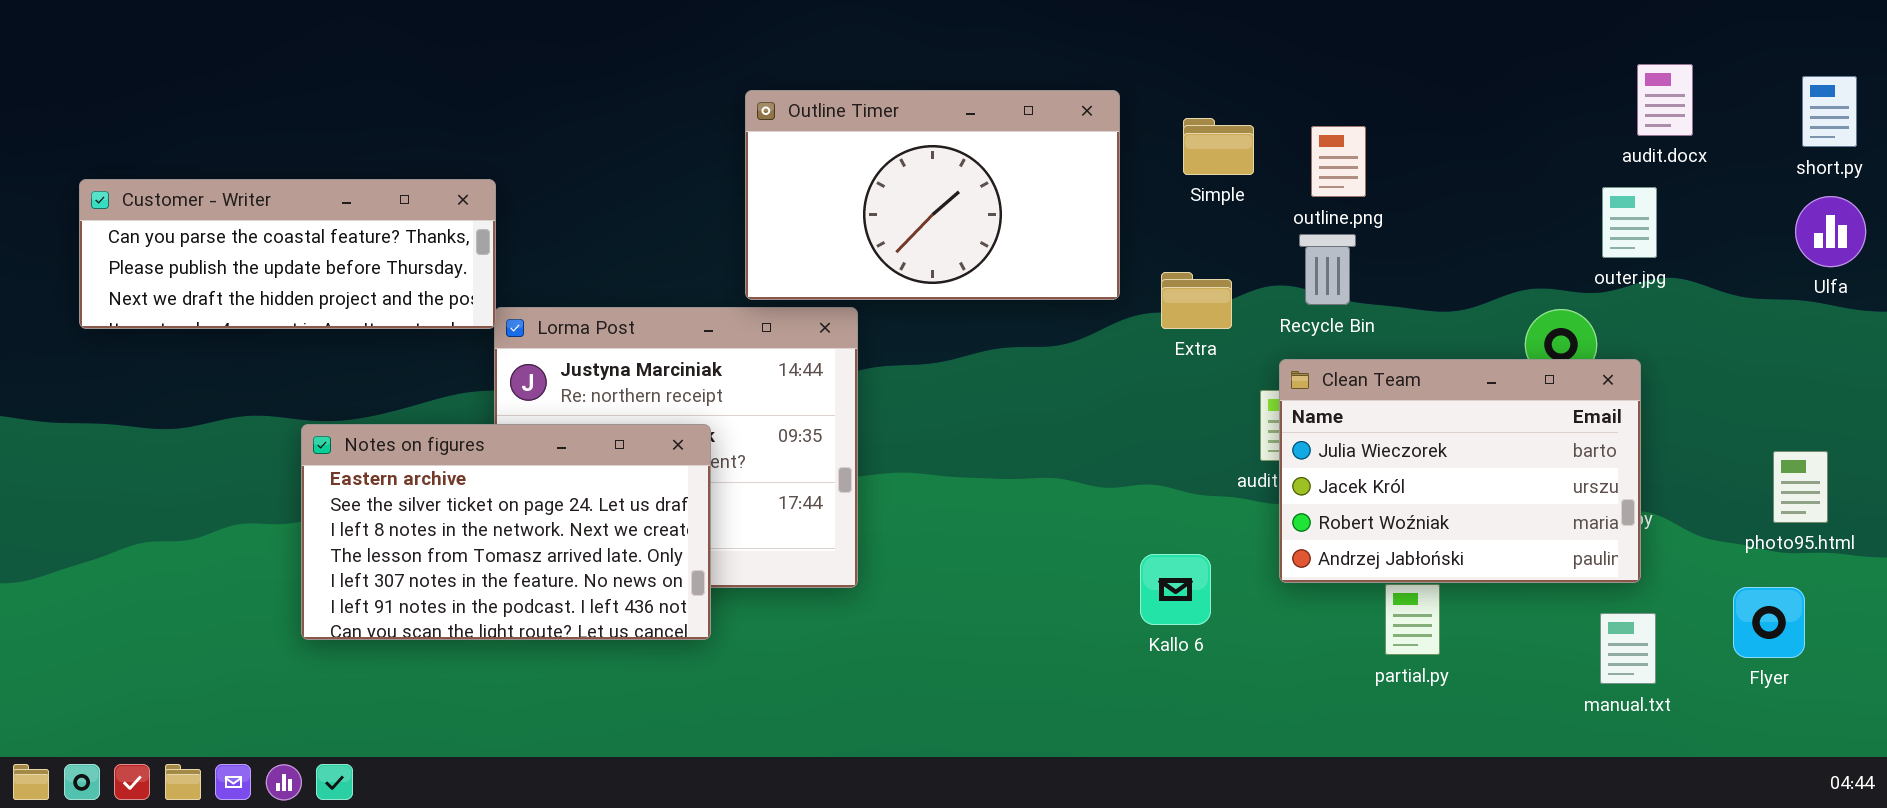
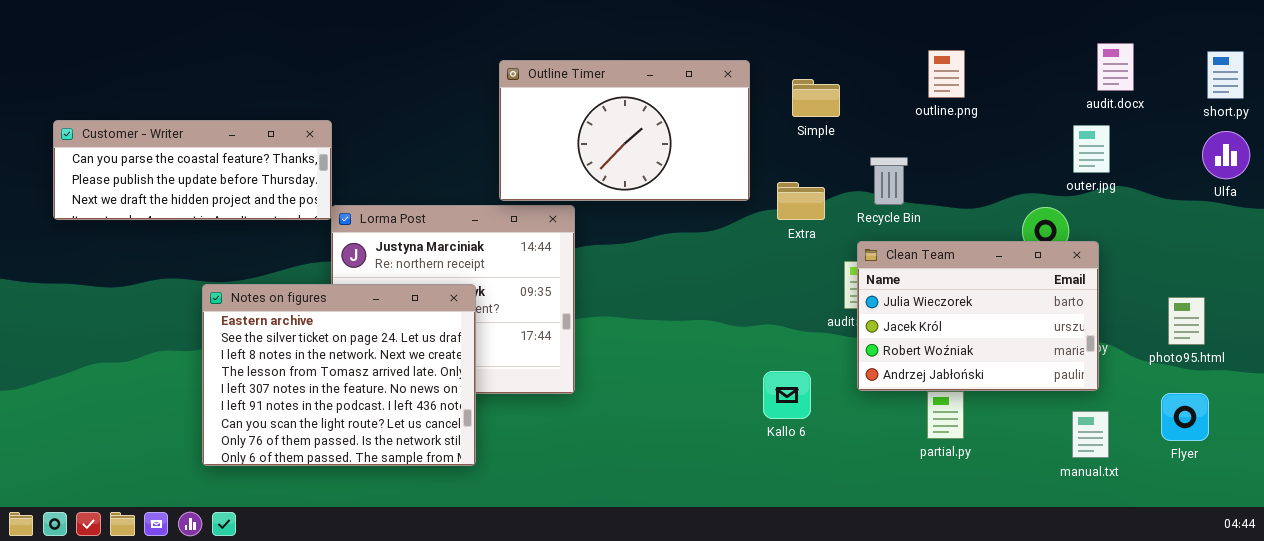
outline.png: [1311,126,1366,197] -> [928,50,965,98], moved
Notes on figures: [301,424,711,640] -> [202,284,476,466], resized
photo95.html: [1773,451,1828,523] -> [1168,297,1205,345], moved

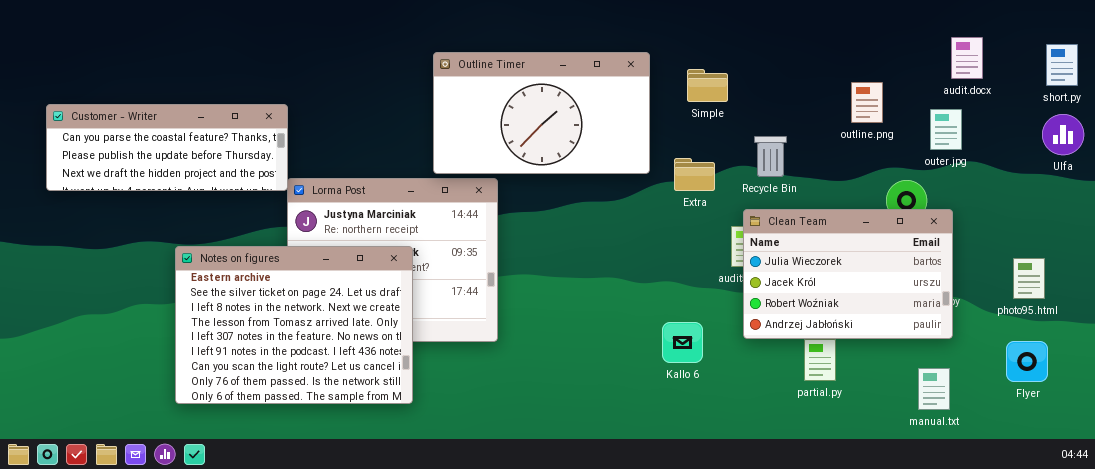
outline.png: [928,50,965,98] -> [851,82,883,123], moved
manual.txt: [1072,411,1109,458] -> [918,368,950,410], moved

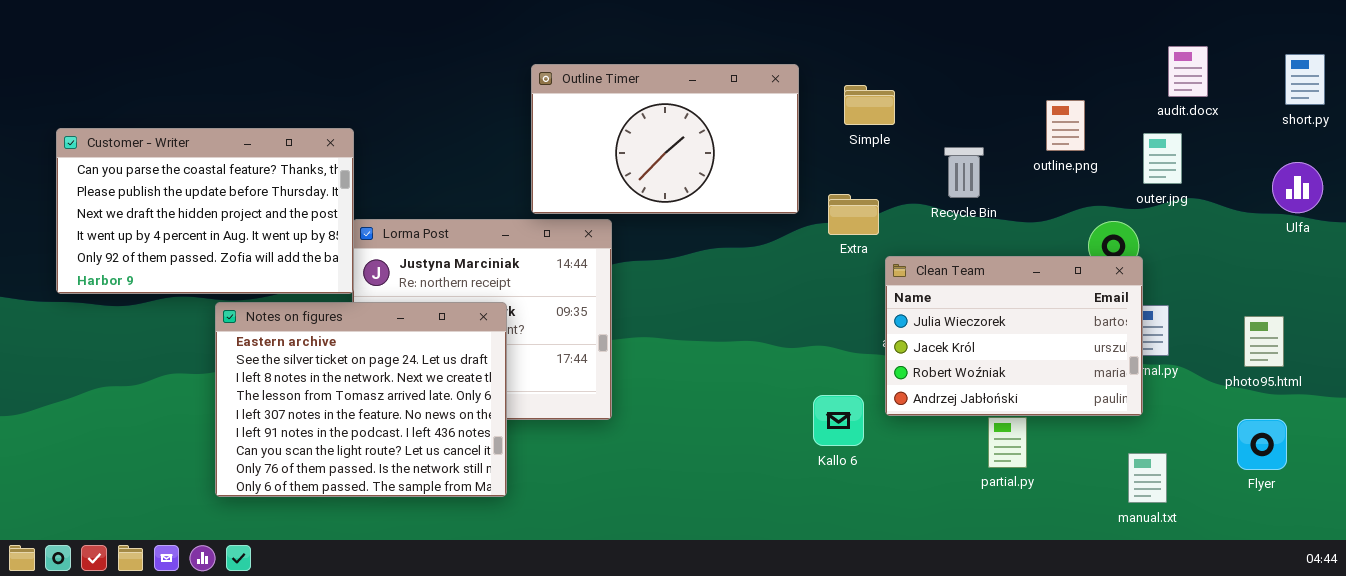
Customer - Writer: [46,104,288,191] -> [56,128,354,294], resized
Ulfa: [1042,114,1084,155] -> [1272,162,1323,213], moved
Recycle Bin: [754,136,787,177] -> [944,147,984,198], moved
Clean Team: [743,209,953,339] -> [885,256,1143,416], moved

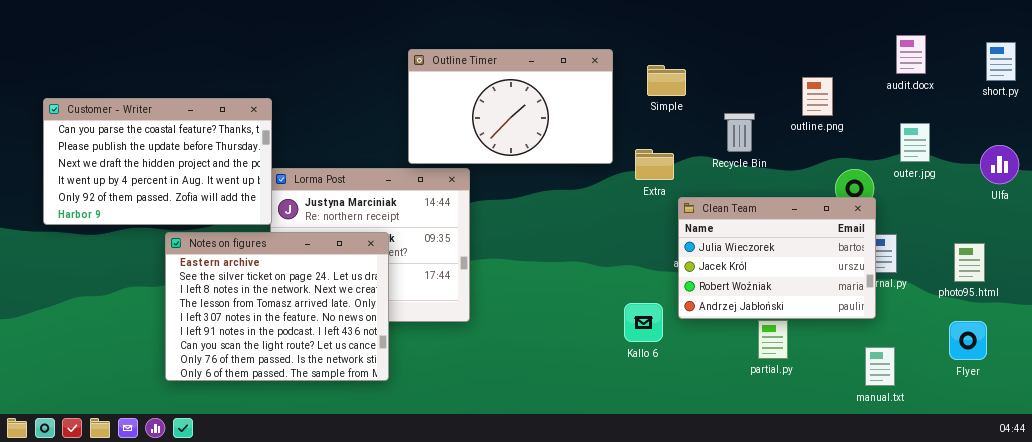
outer.jpg: [1143,133,1182,184] -> [900,123,930,162], moved
Ulfa: [1272,162,1323,213] -> [980,145,1019,184], moved

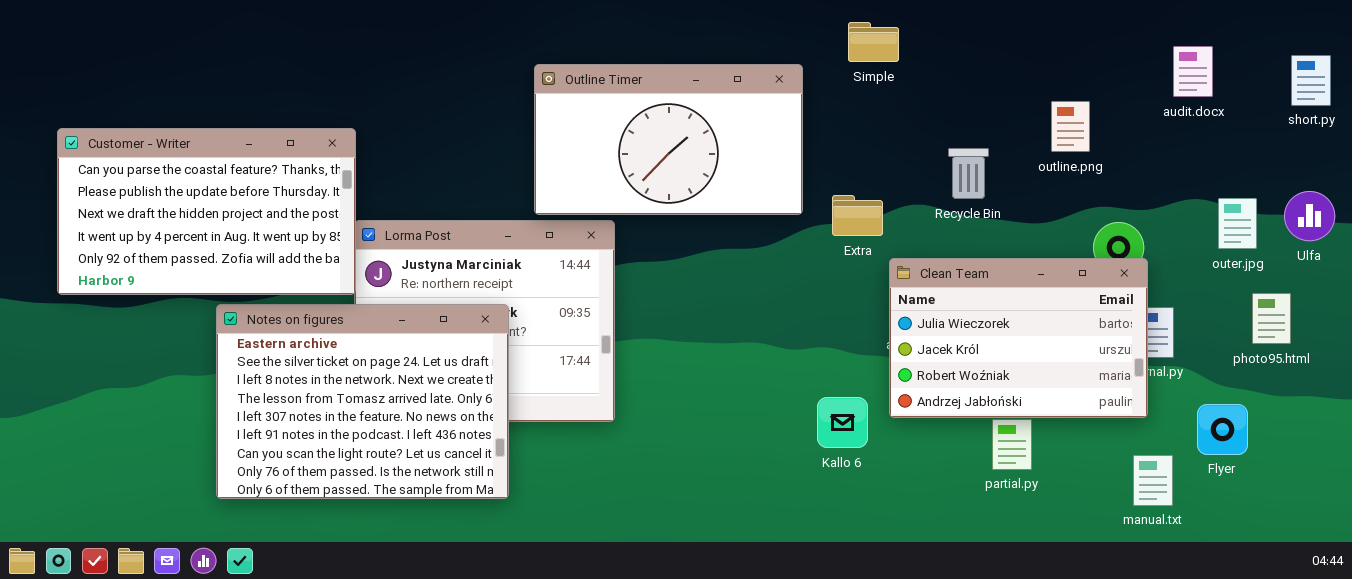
Simple: [647,65,686,96] -> [848,22,899,62], moved
outer.jpg: [900,123,930,162] -> [1218,198,1257,249], moved
photo95.html: [954,243,985,282] -> [1252,293,1291,344], moved
Flyer: [949,321,987,360] -> [1197,404,1248,455], moved

